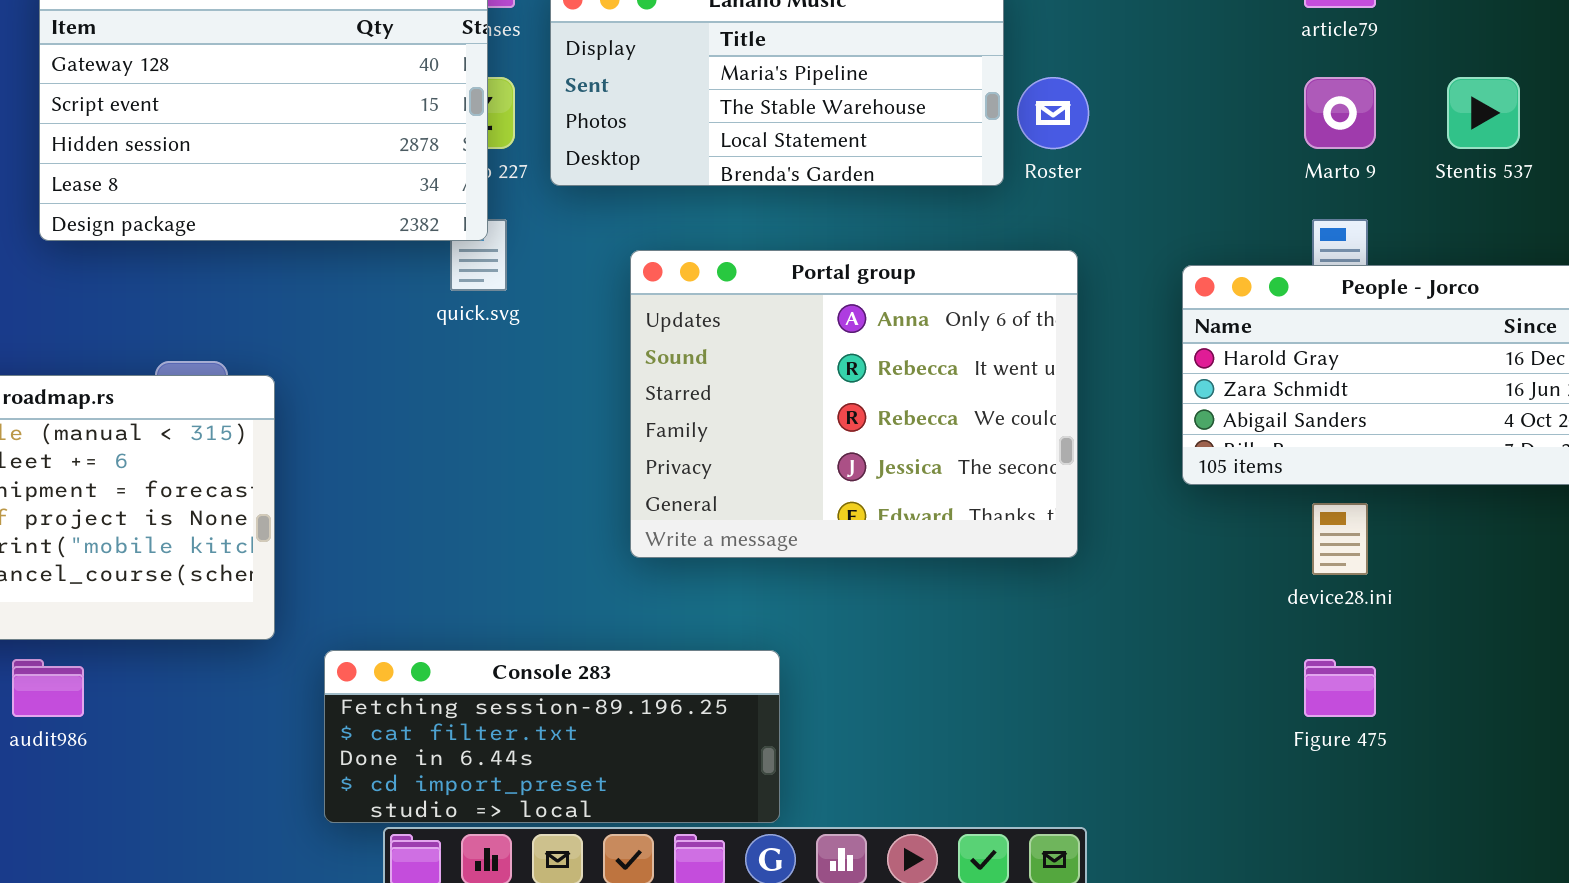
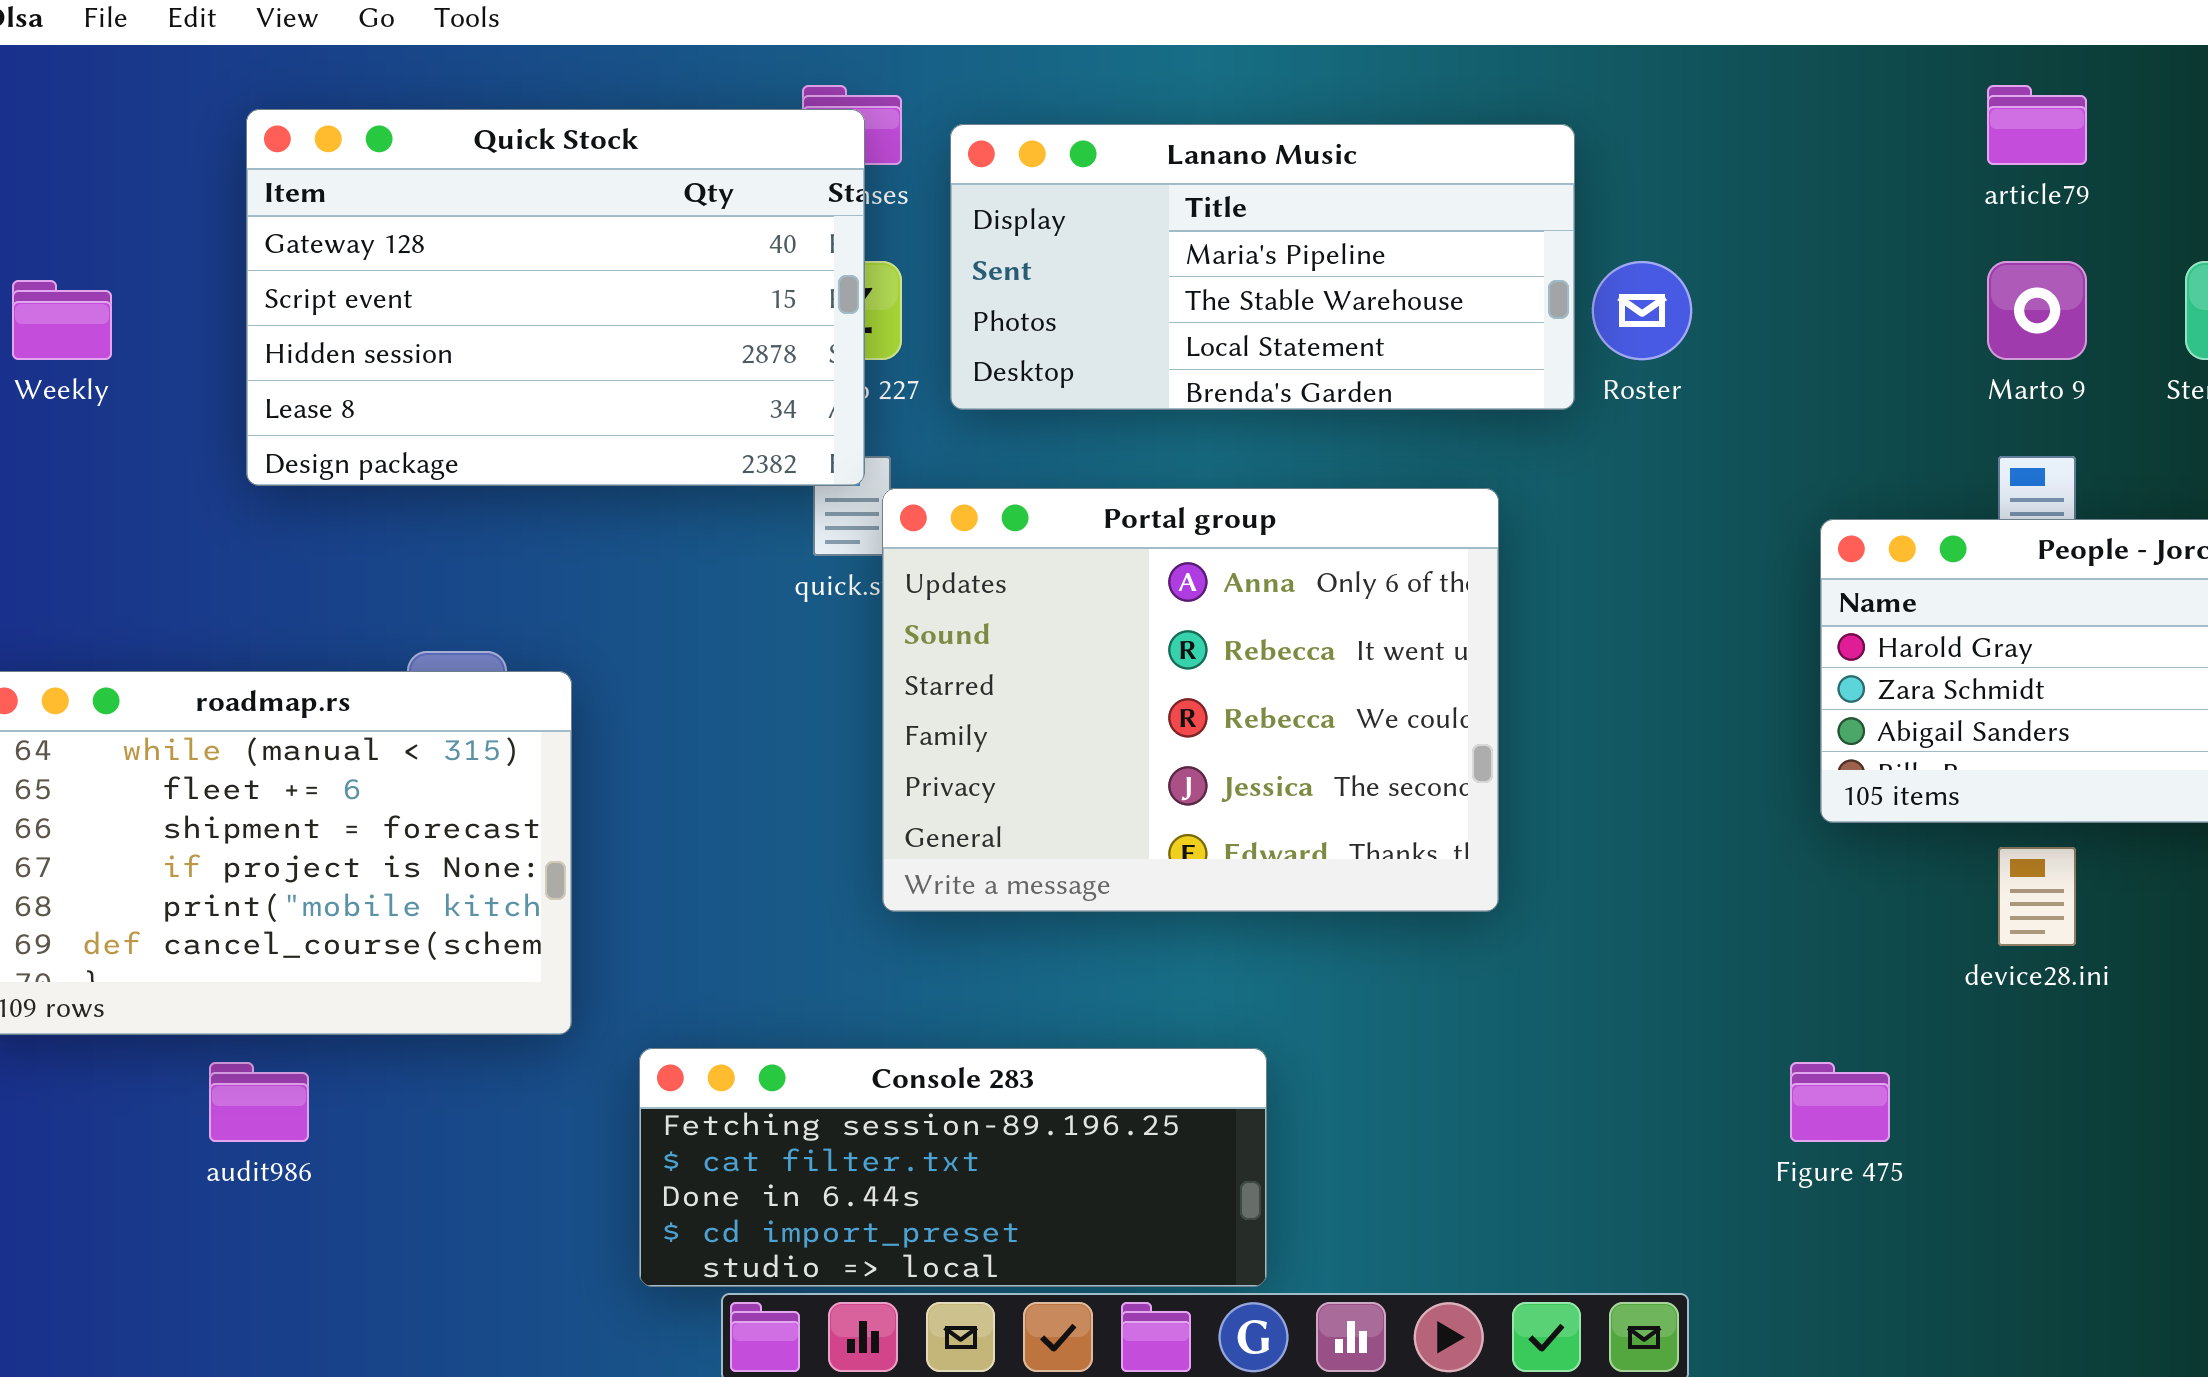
Portal group: [630,250,1078,558] -> [882,488,1499,912], moved
Figure 475: [1304,659,1376,717] -> [1790,1062,1890,1142], moved

